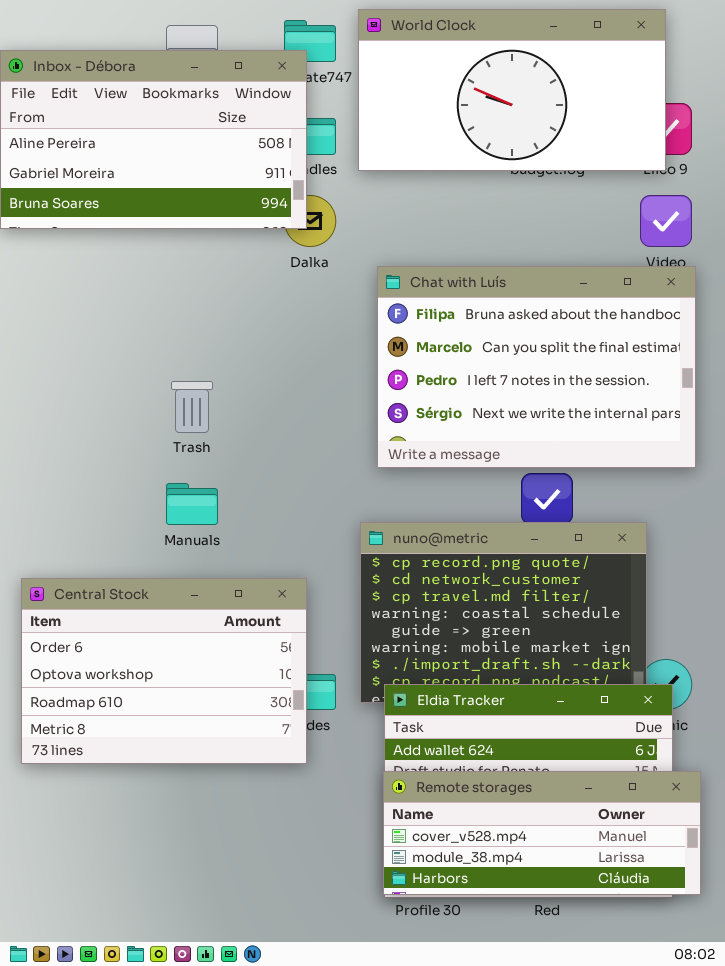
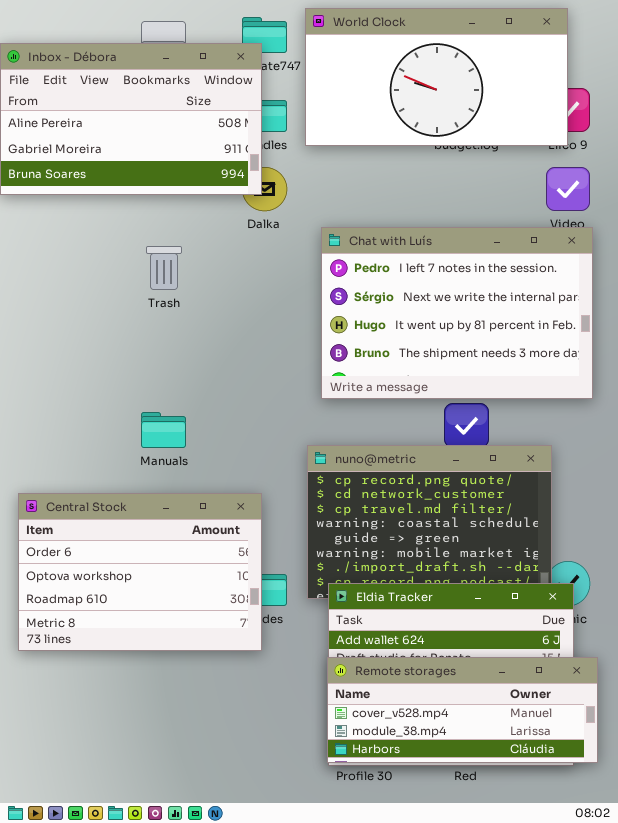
Chat with Luís: [377,266,696,468] -> [321,227,593,399], scrolled down 2 rows
Trash: [171,381,213,433] -> [146,246,182,290], moved

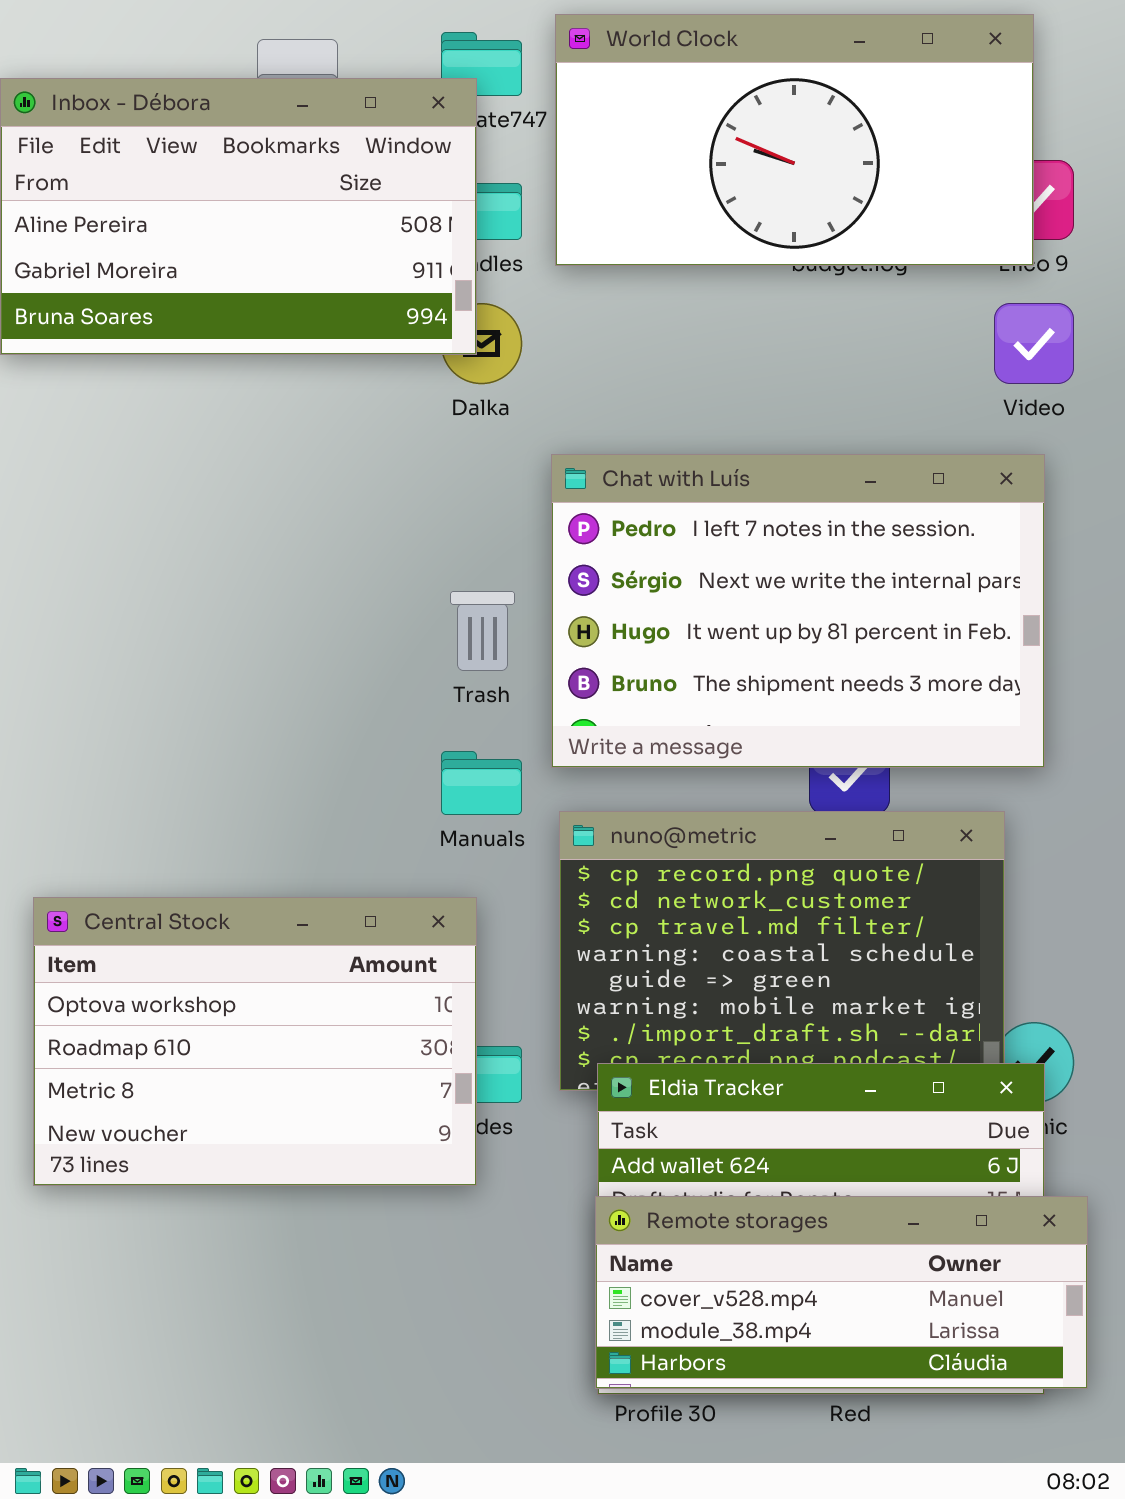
Chat with Luís: [321,227,593,399] -> [551,454,1045,768], moved
Trash: [146,246,182,290] -> [450,591,515,671], moved
Manuals: [141,412,186,448] -> [441,751,522,815], moved
Central Stock: [18,493,262,651] -> [33,897,477,1186], scrolled down 1 row

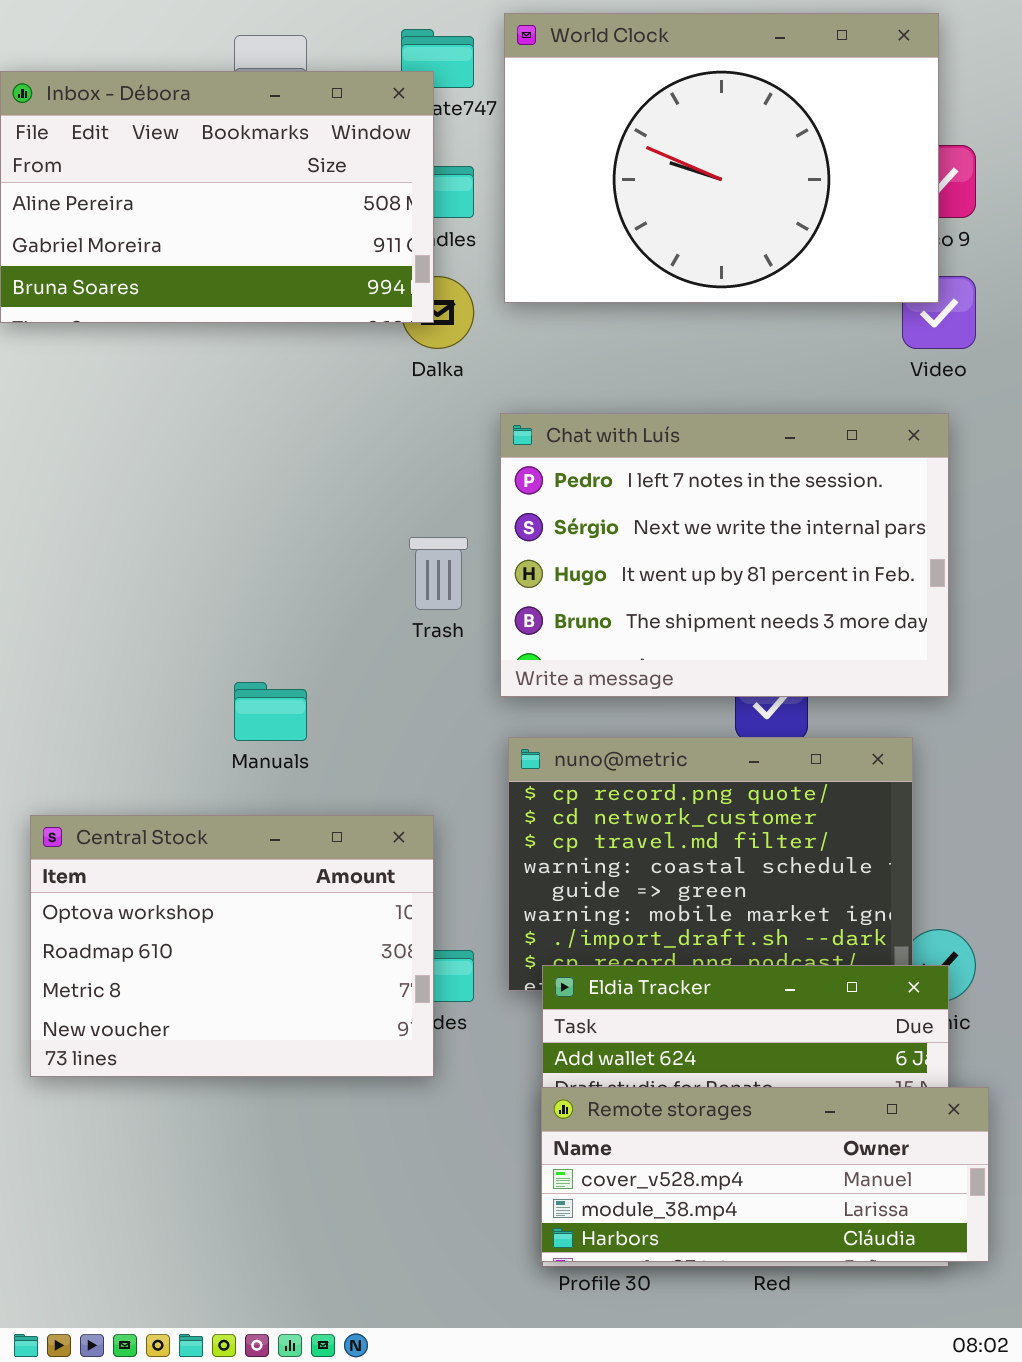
World Clock: [555,14,1034,266] -> [504,13,939,303], resized
Manuals: [441,751,522,815] -> [234,682,307,741], moved

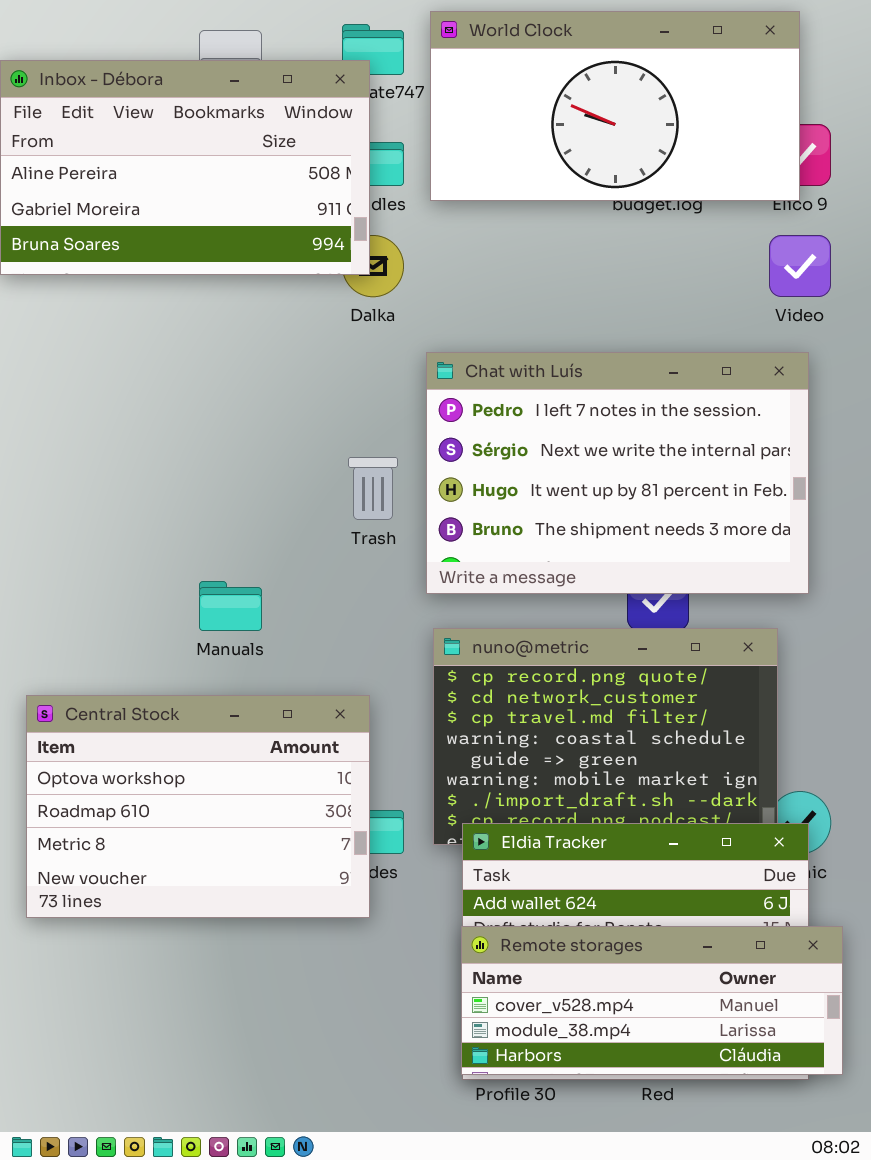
World Clock: [504,13,939,303] -> [430,11,800,201], resized

